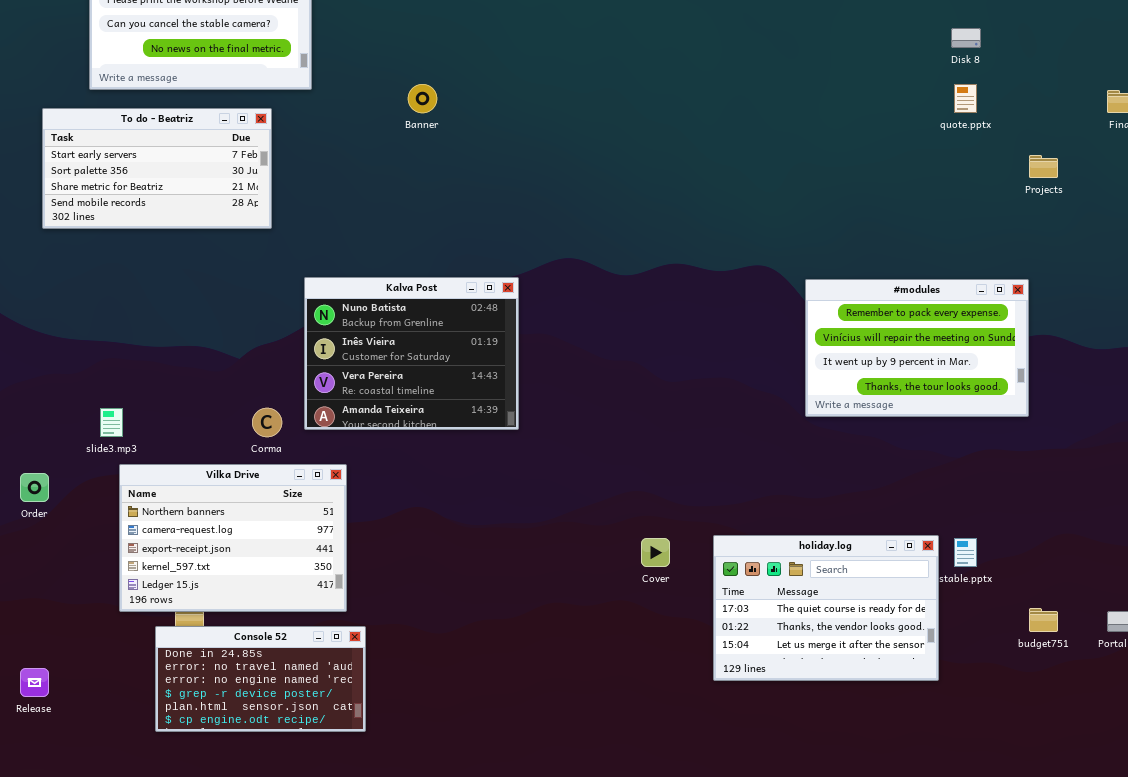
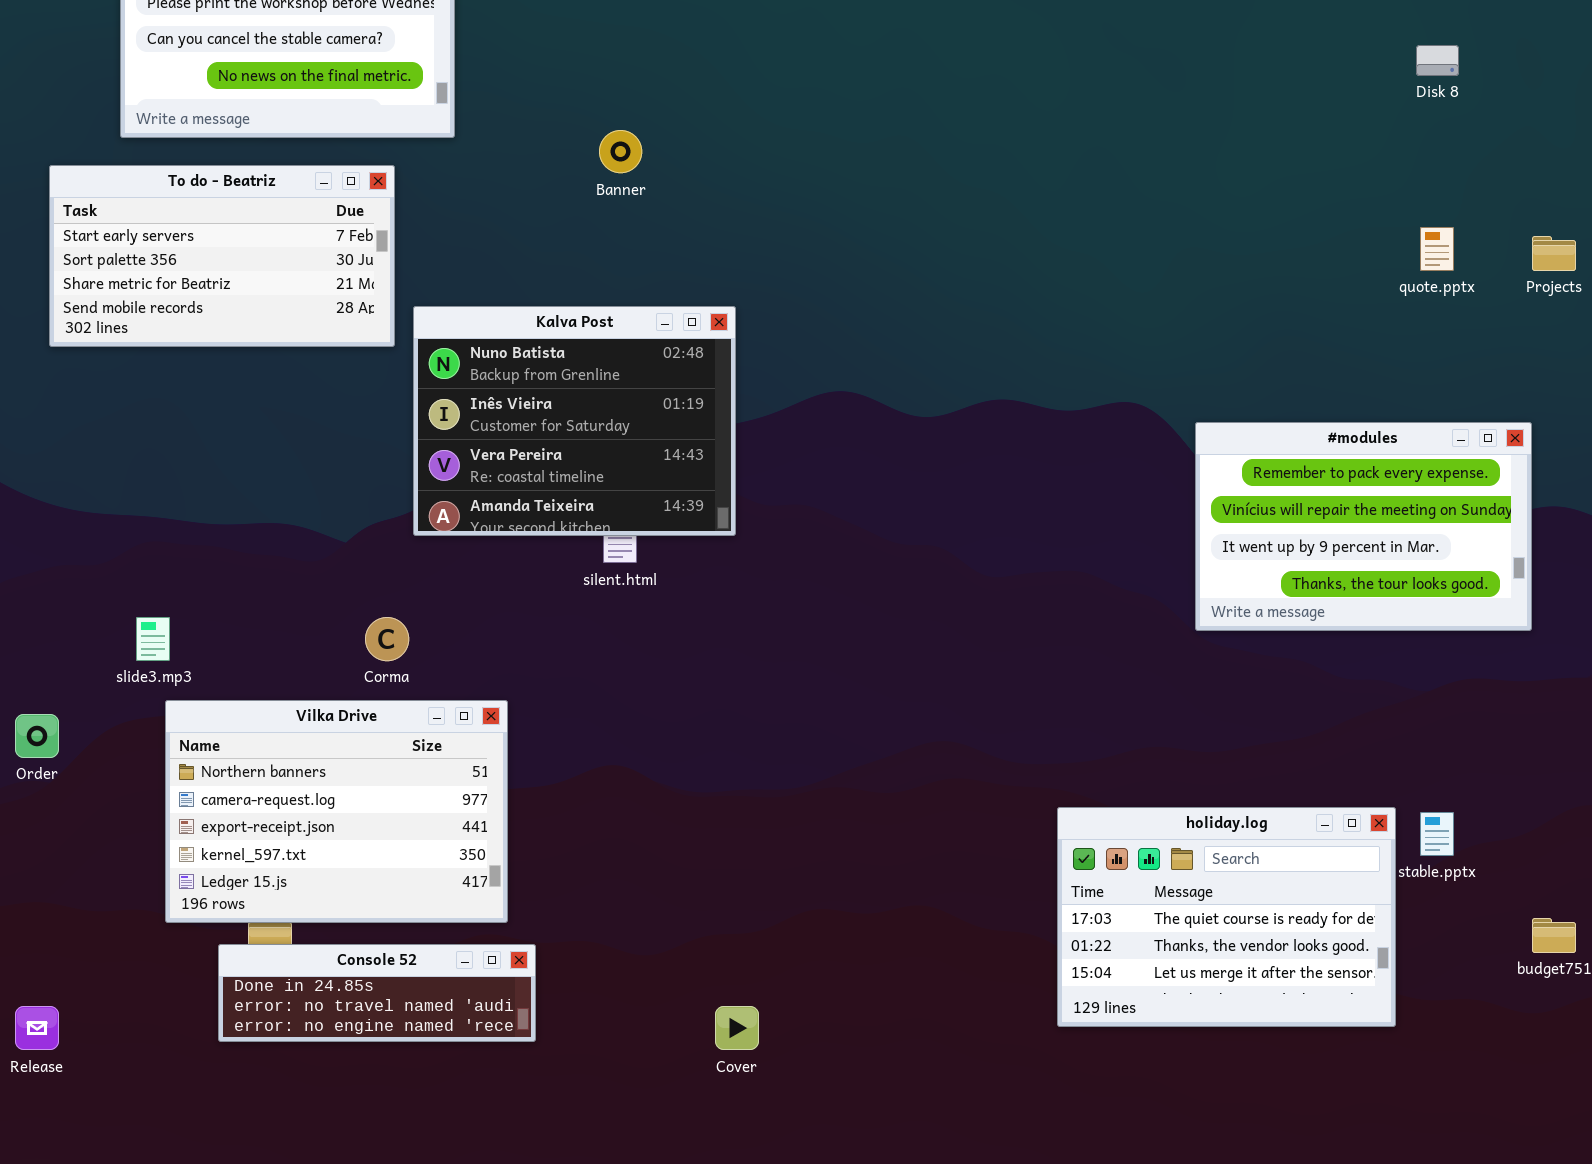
quote.pptx: [954,84,977,113] -> [1420,227,1454,271], moved
Kalva Post: [304,277,519,430] -> [413,306,736,536], moved
Cover: [641,538,670,567] -> [715,1006,759,1050], moved
Console 52: [155,626,366,732] -> [218,944,536,1042], resized

